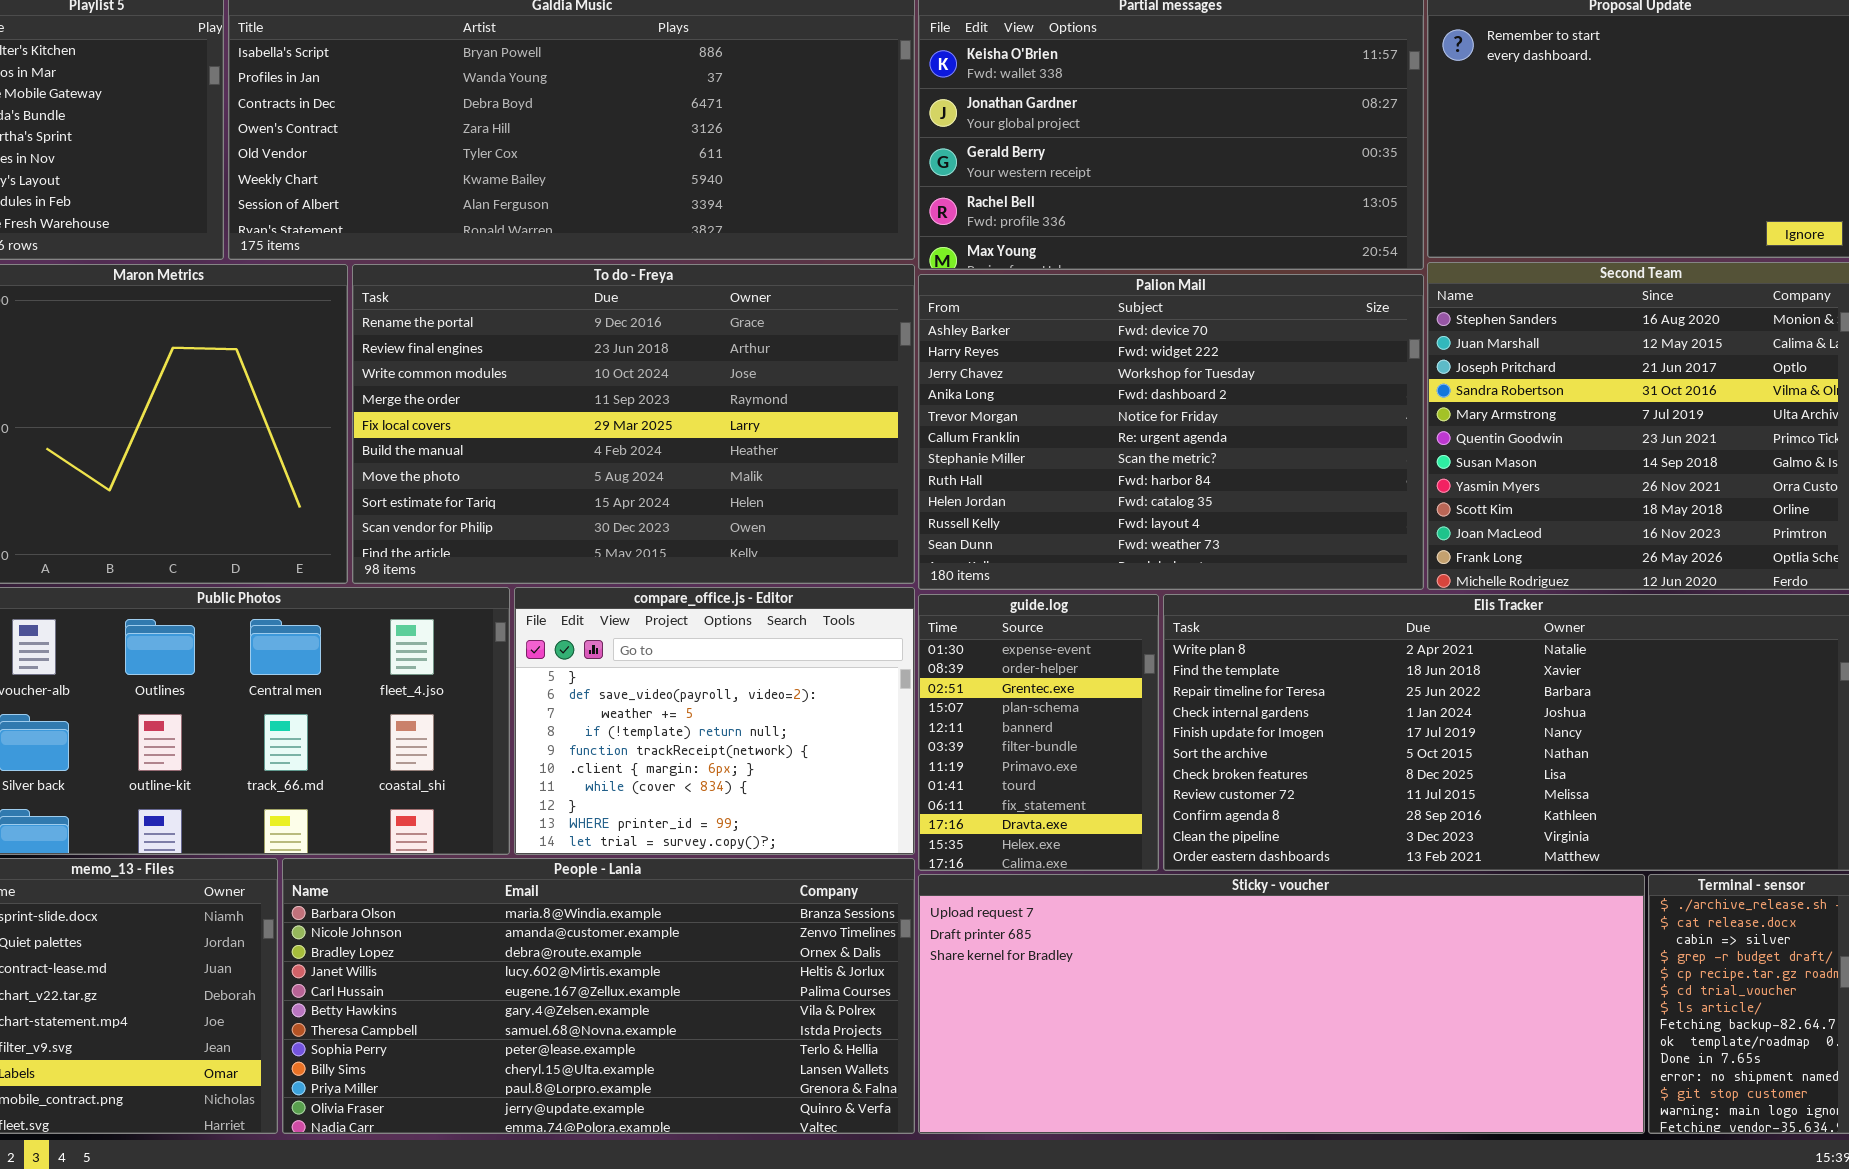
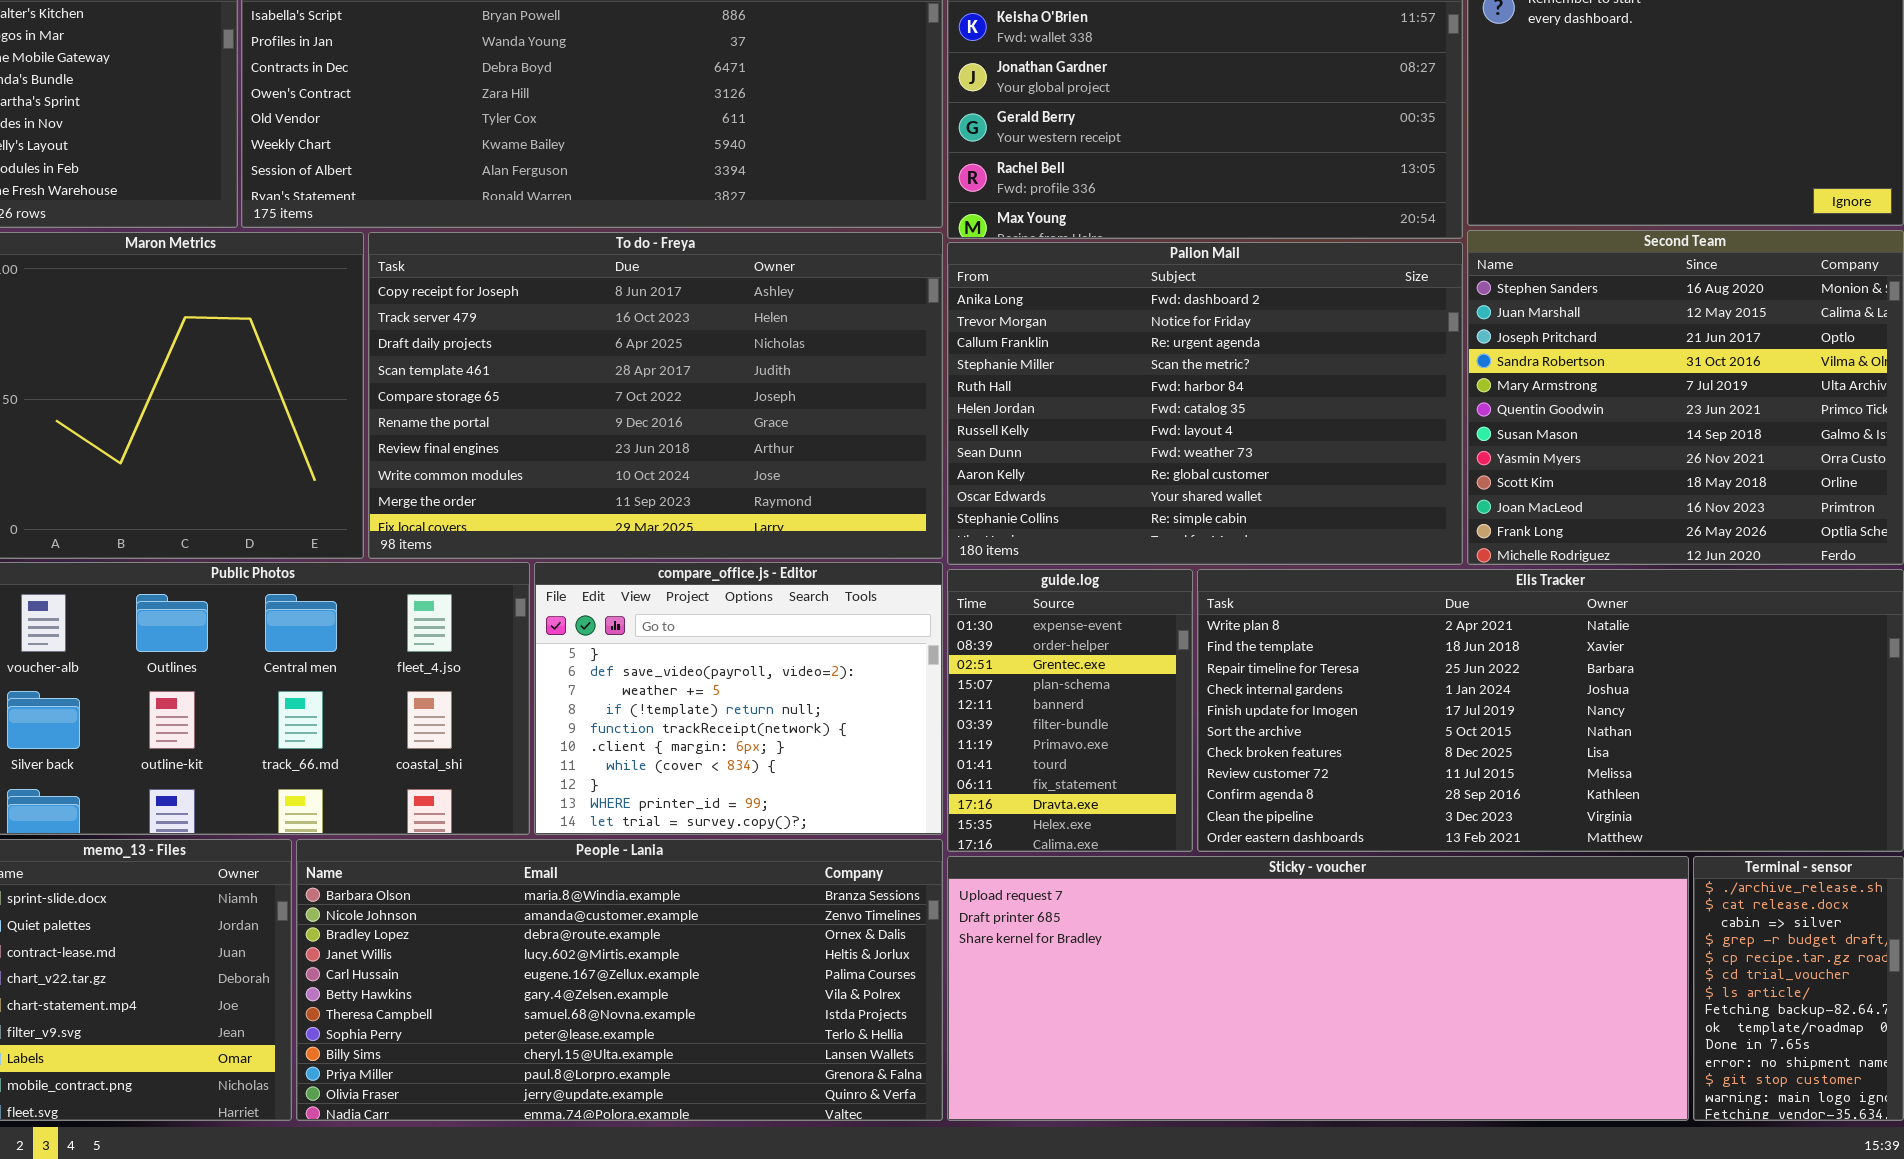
To do - Freya: [352,264,915,584] -> [368,232,943,559], scrolled up 5 rows
Palion Mail: [918,274,1424,590] -> [947,242,1463,565], scrolled down 3 rows

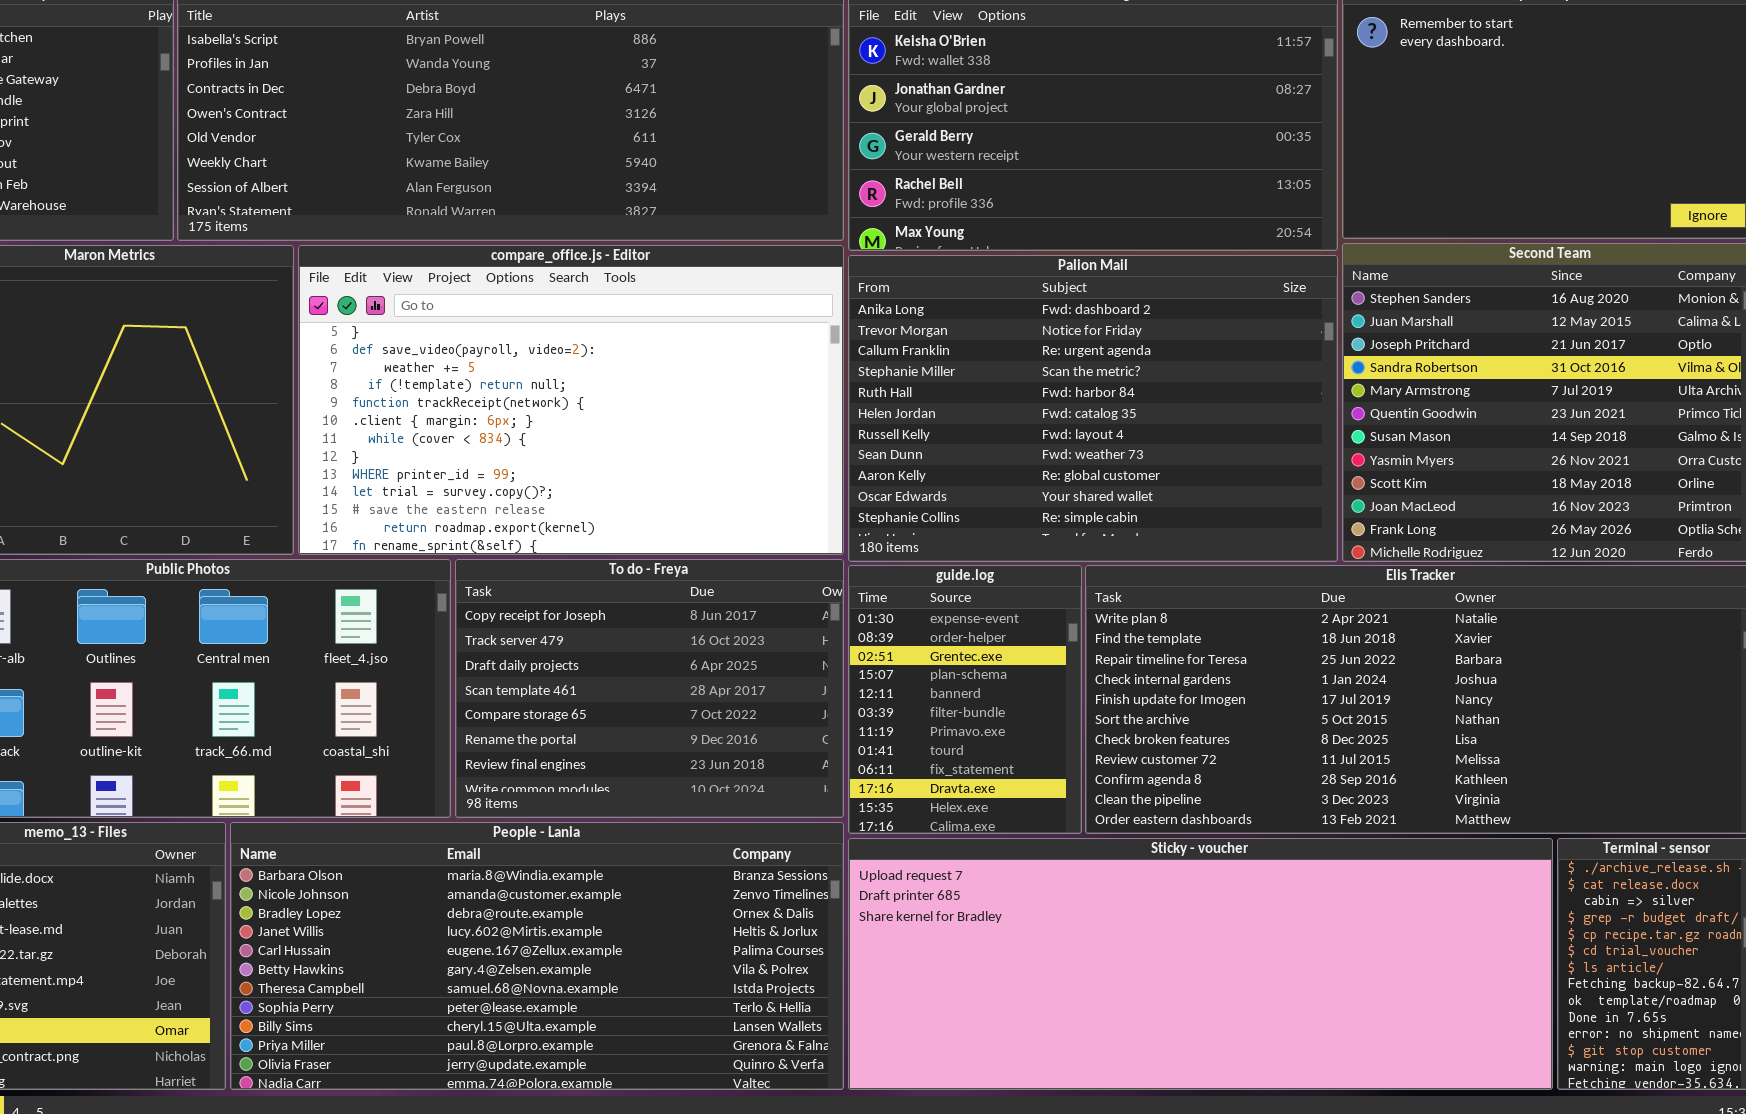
To do - Freya: [368,232,943,559] -> [455,559,844,818], moved, resized
compare_office.js - Editor: [534,562,943,835] -> [298,245,844,555], moved, resized

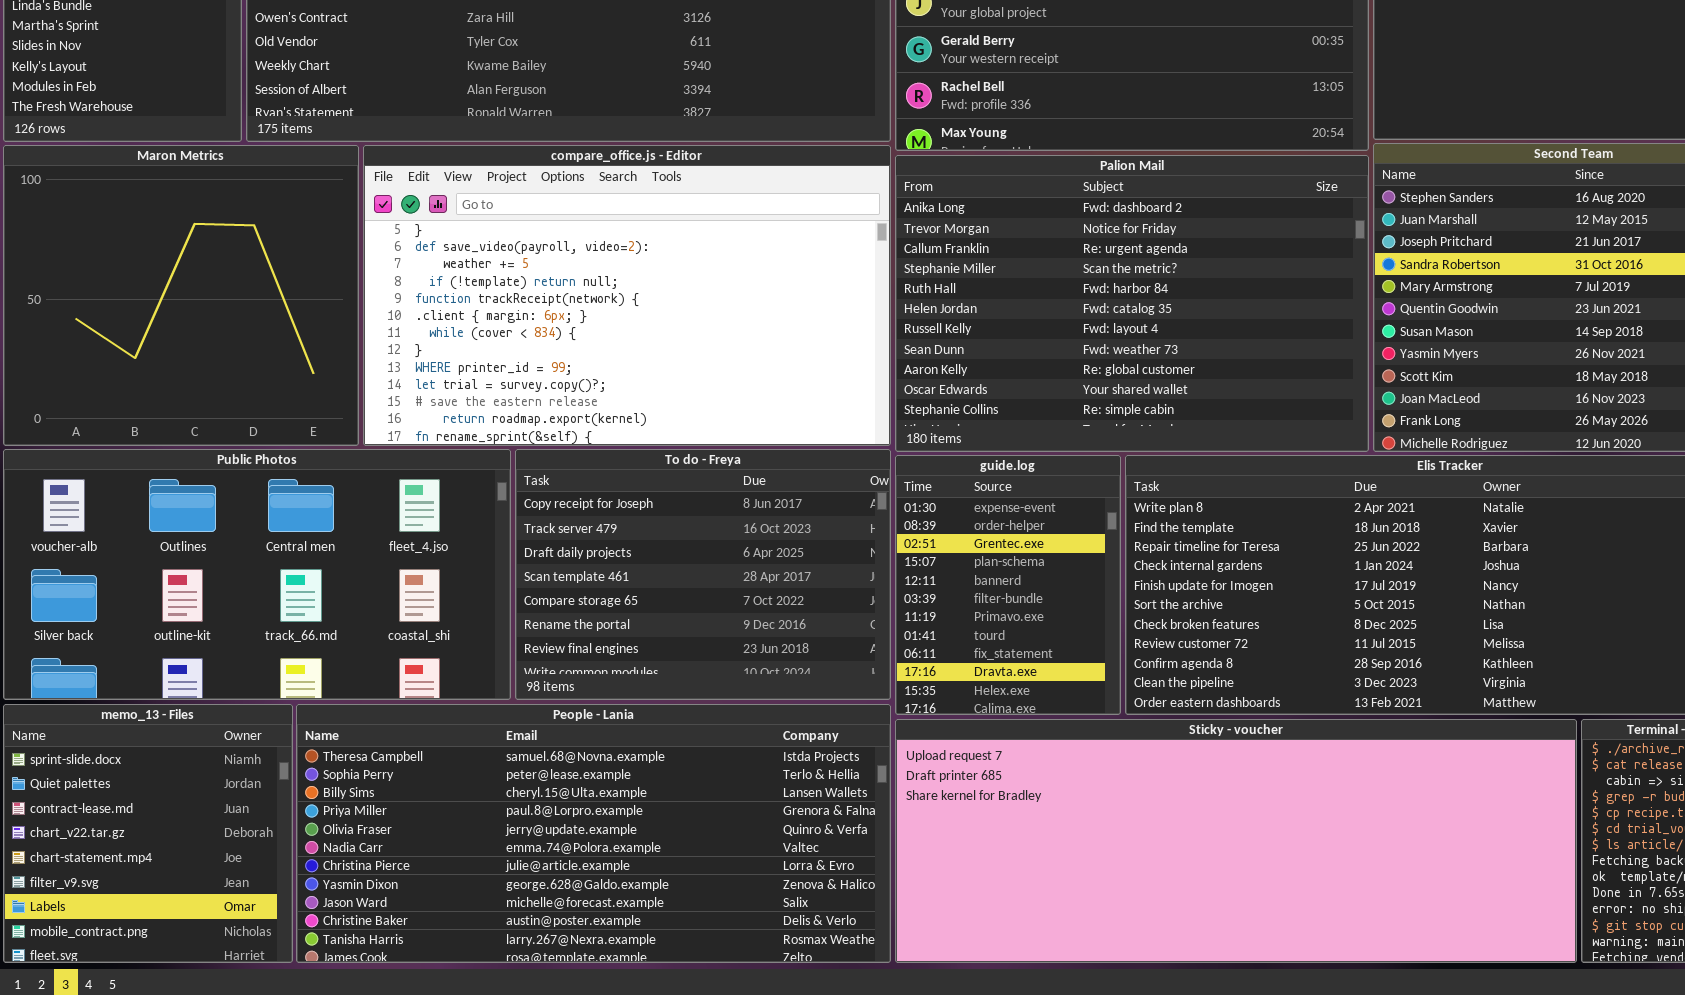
People - Lania: [230,822,844,1090] -> [296,704,891,963], scrolled down 6 rows

